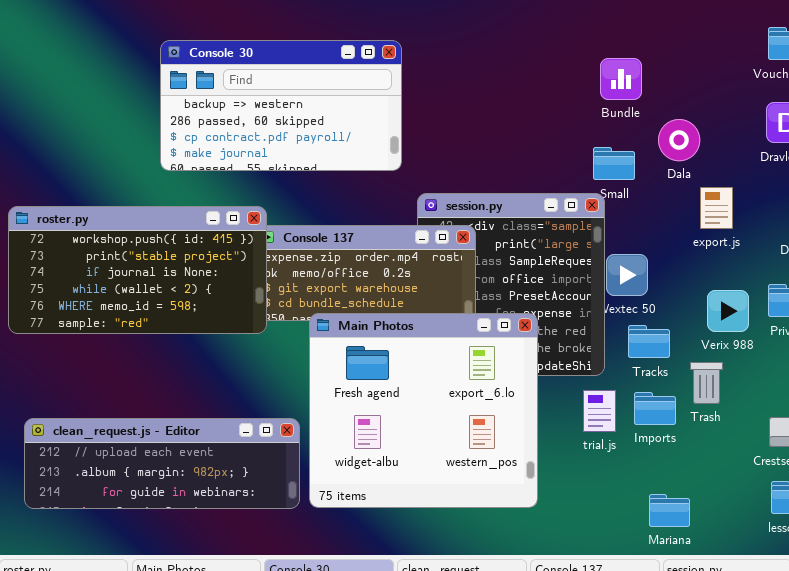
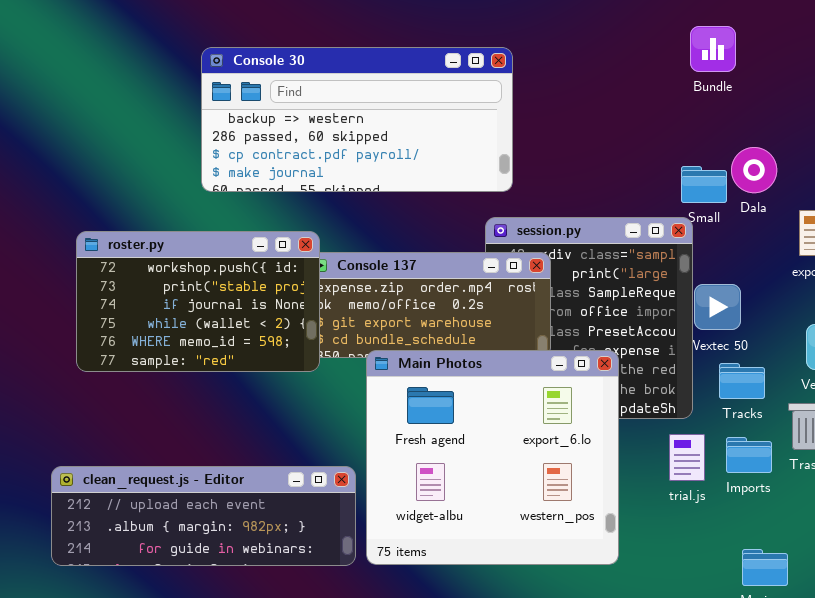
Console 30: [160,40,402,171] -> [201,47,513,192], resized
Bundle: [600,58,642,100] -> [690,26,736,72], moved
Dala: [658,119,700,161] -> [731,147,777,193], moved
roster.py: [8,206,267,334] -> [76,231,320,372], resized

